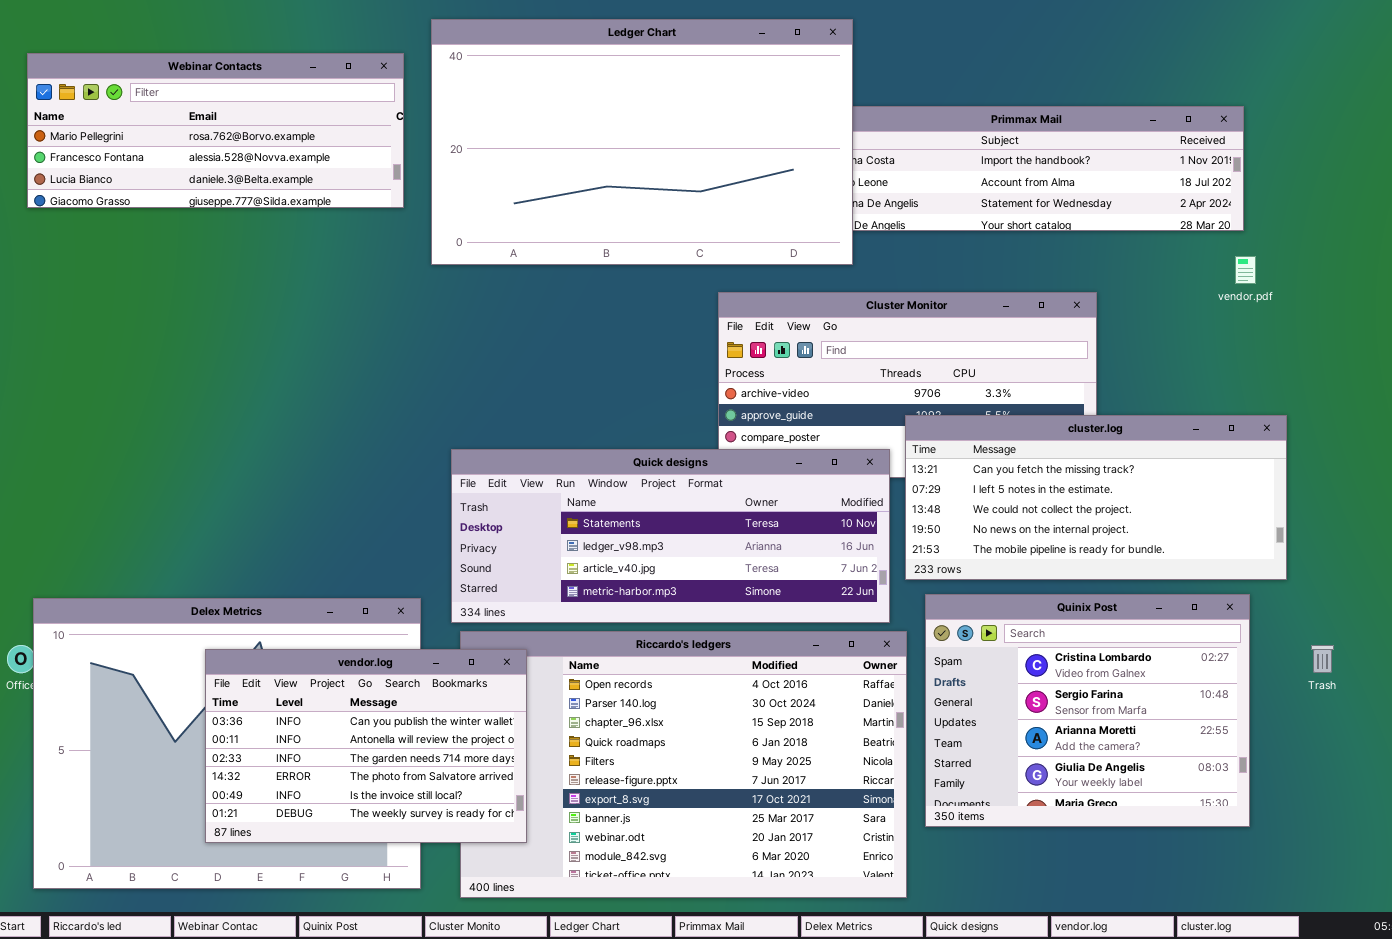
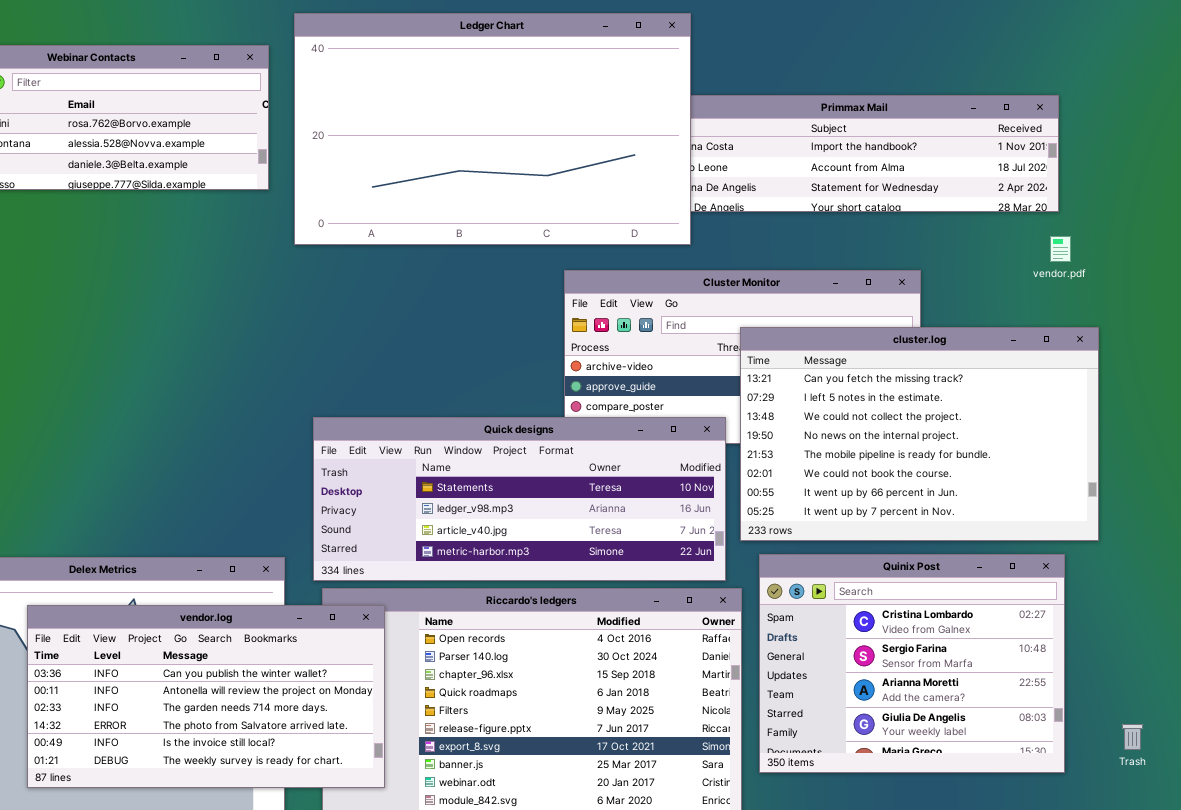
cluster.log: [905,415,1287,580] -> [740,327,1099,541], resized
Trash: [1311,645,1334,673] -> [1122,724,1143,750], moved
vendor.log: [205,649,527,843] -> [27,605,385,788], resized

